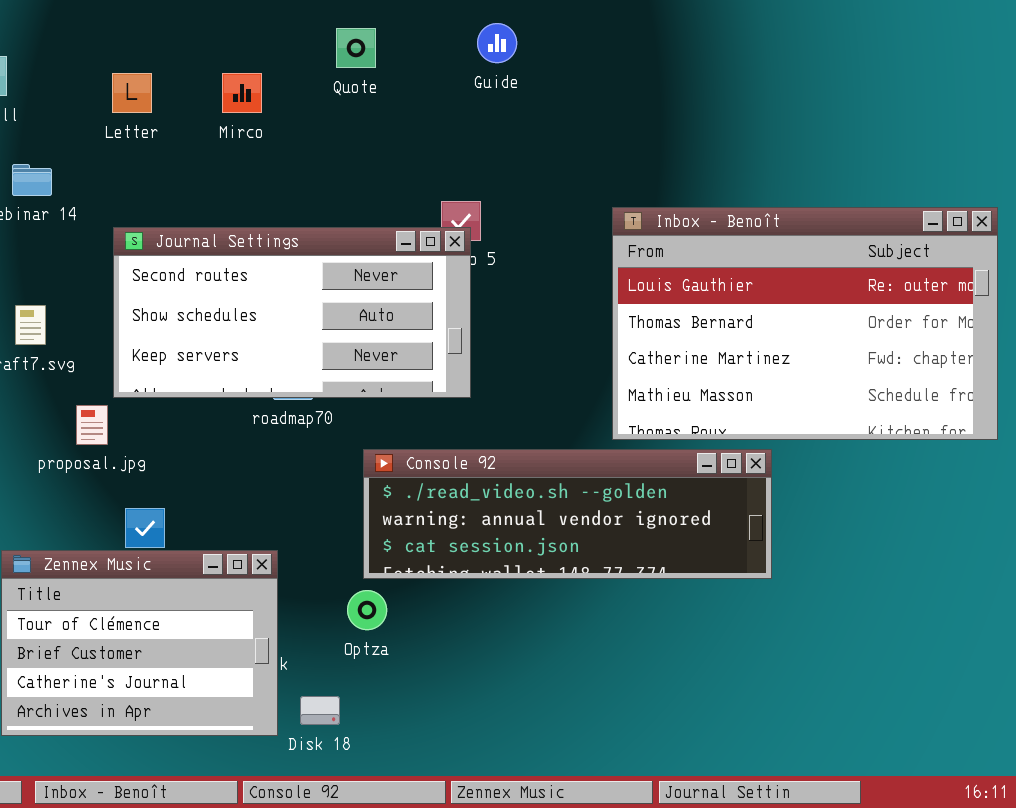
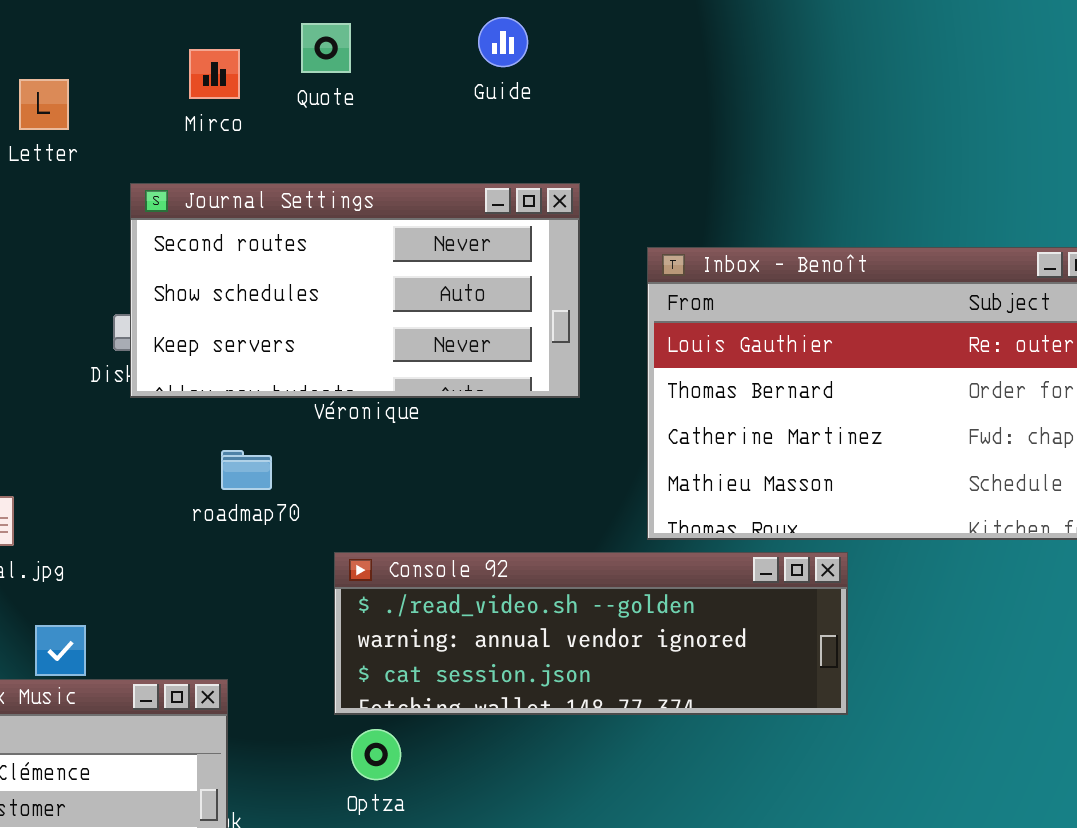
Mirco: [222,73,262,113] -> [189,49,240,99], moved
Journal Settings: [113,227,471,398] -> [130,183,580,398], moved
Optza: [347,590,387,630] -> [351,729,401,780], moved

